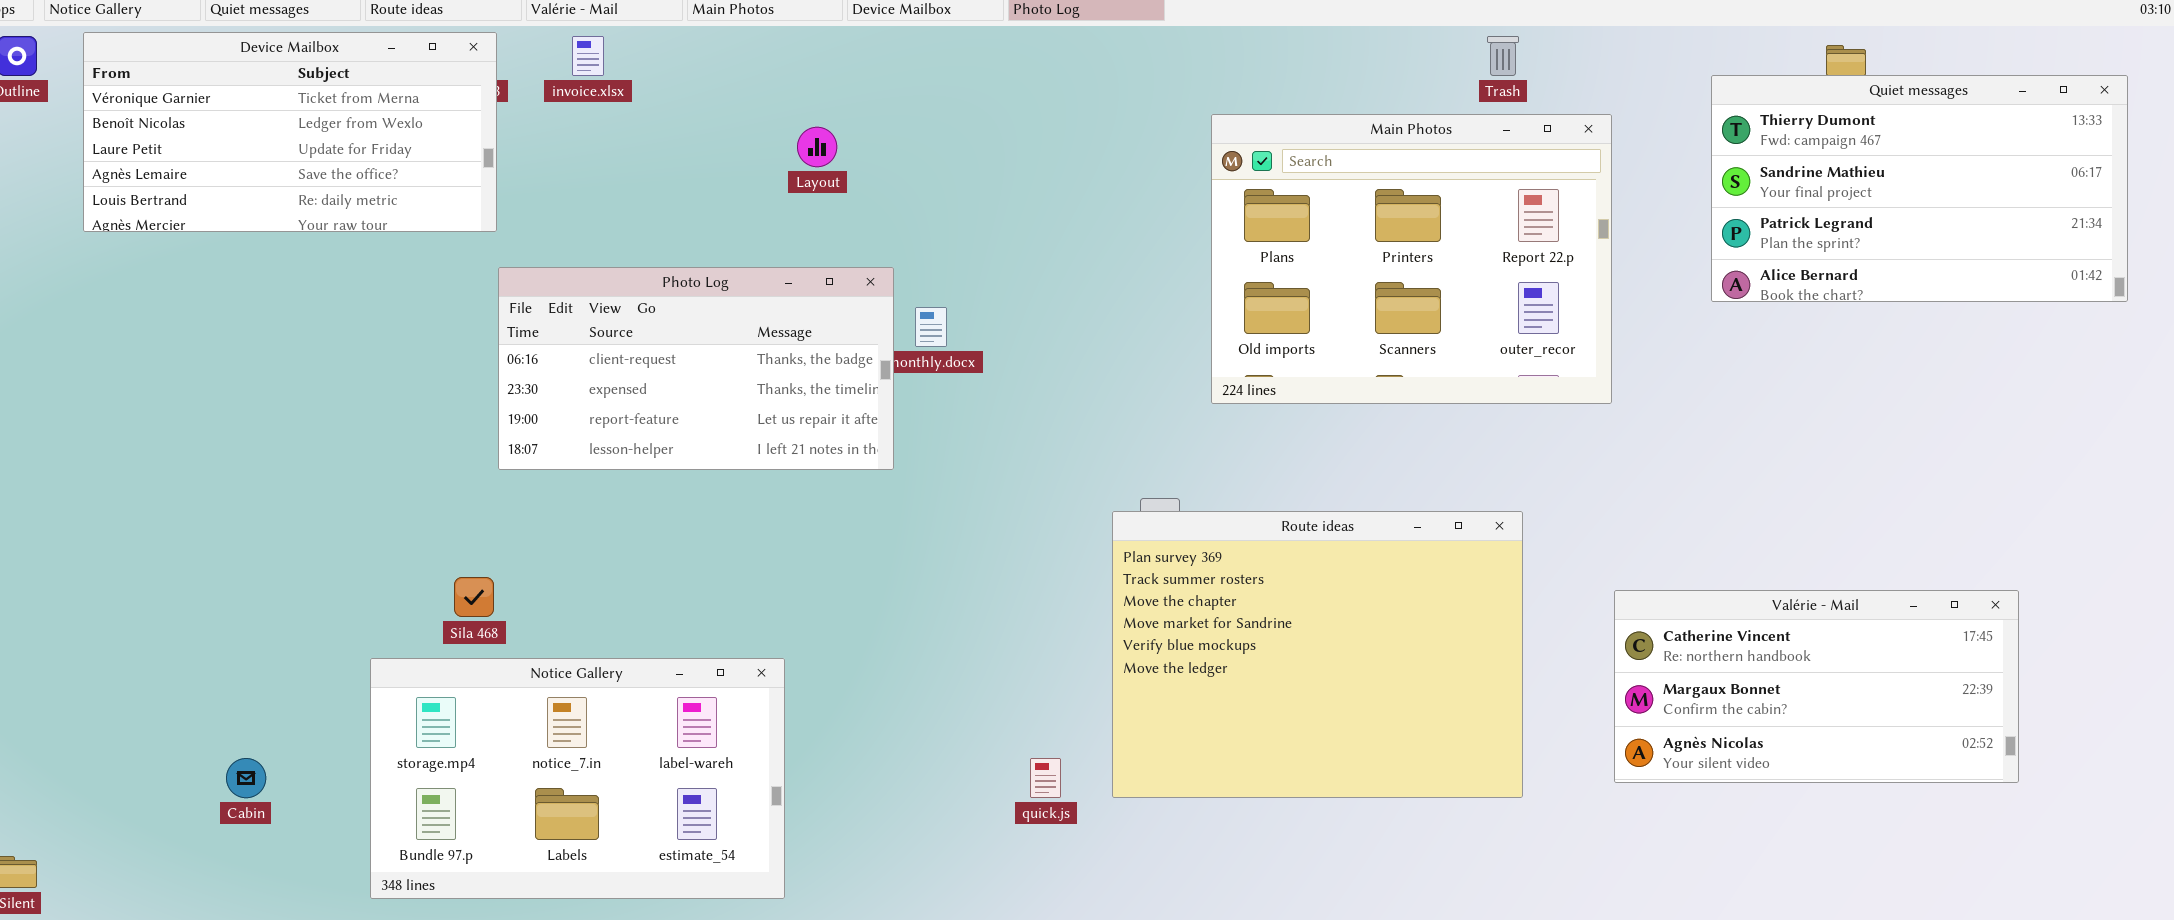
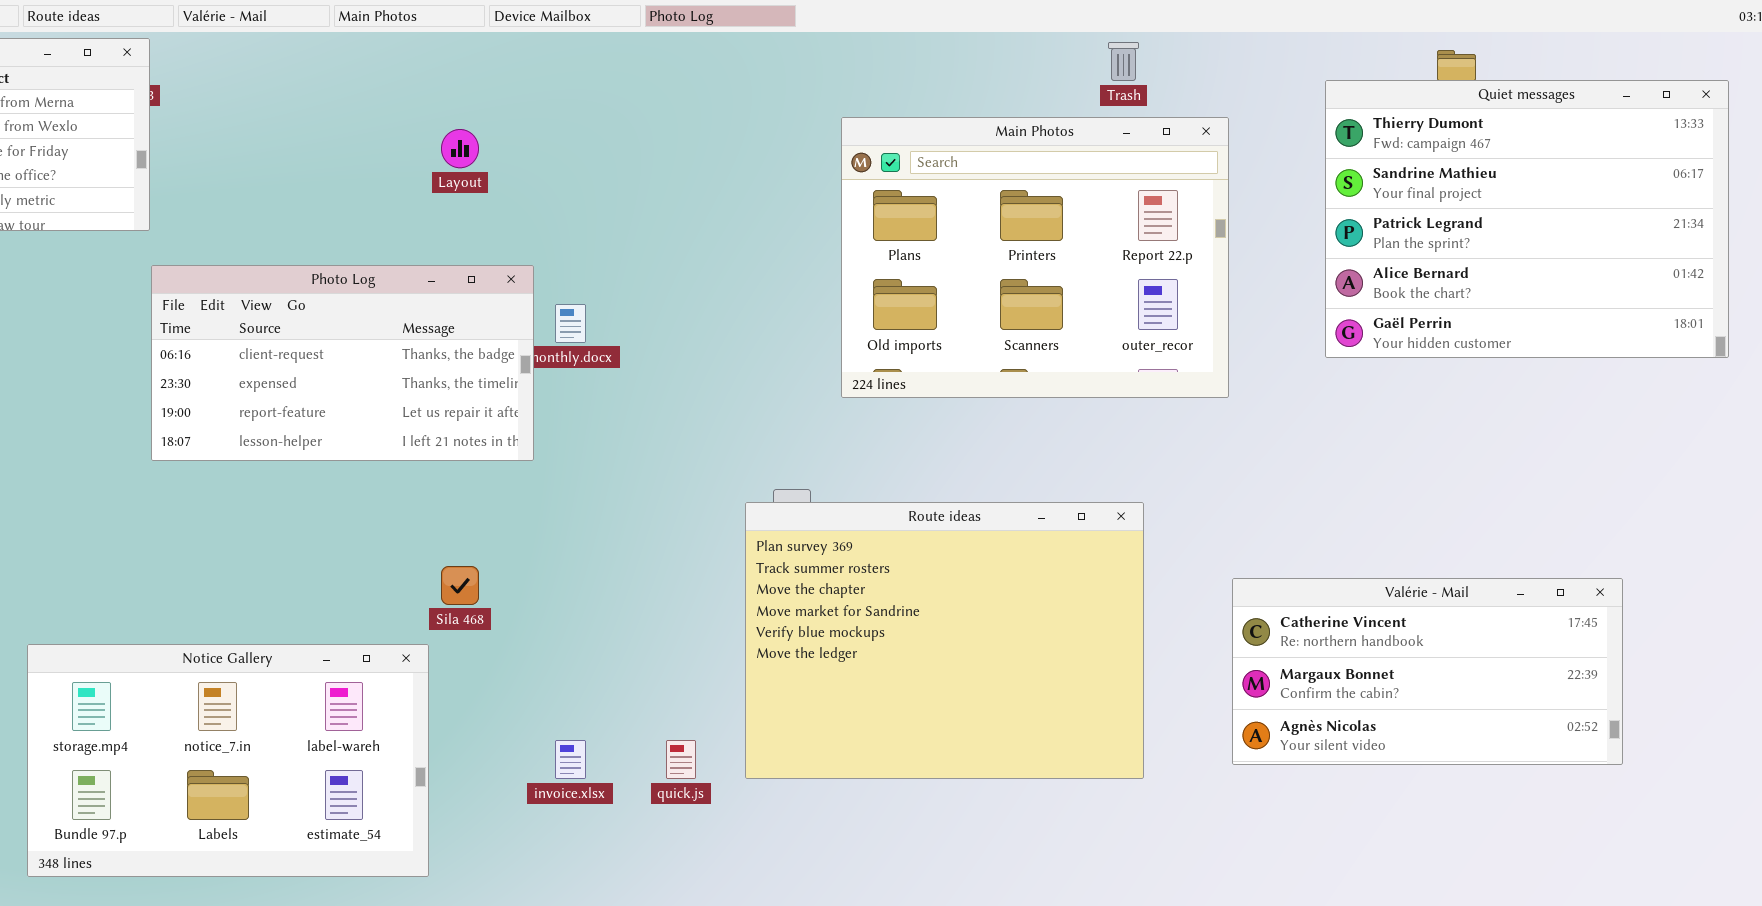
invoice.xlsx: [572,36,604,76] -> [555,740,586,779], moved
Quiet messages: [1711,75,2128,302] -> [1325,80,1729,358], resized
Sila 468: [454,577,494,617] -> [441,566,479,605], moved

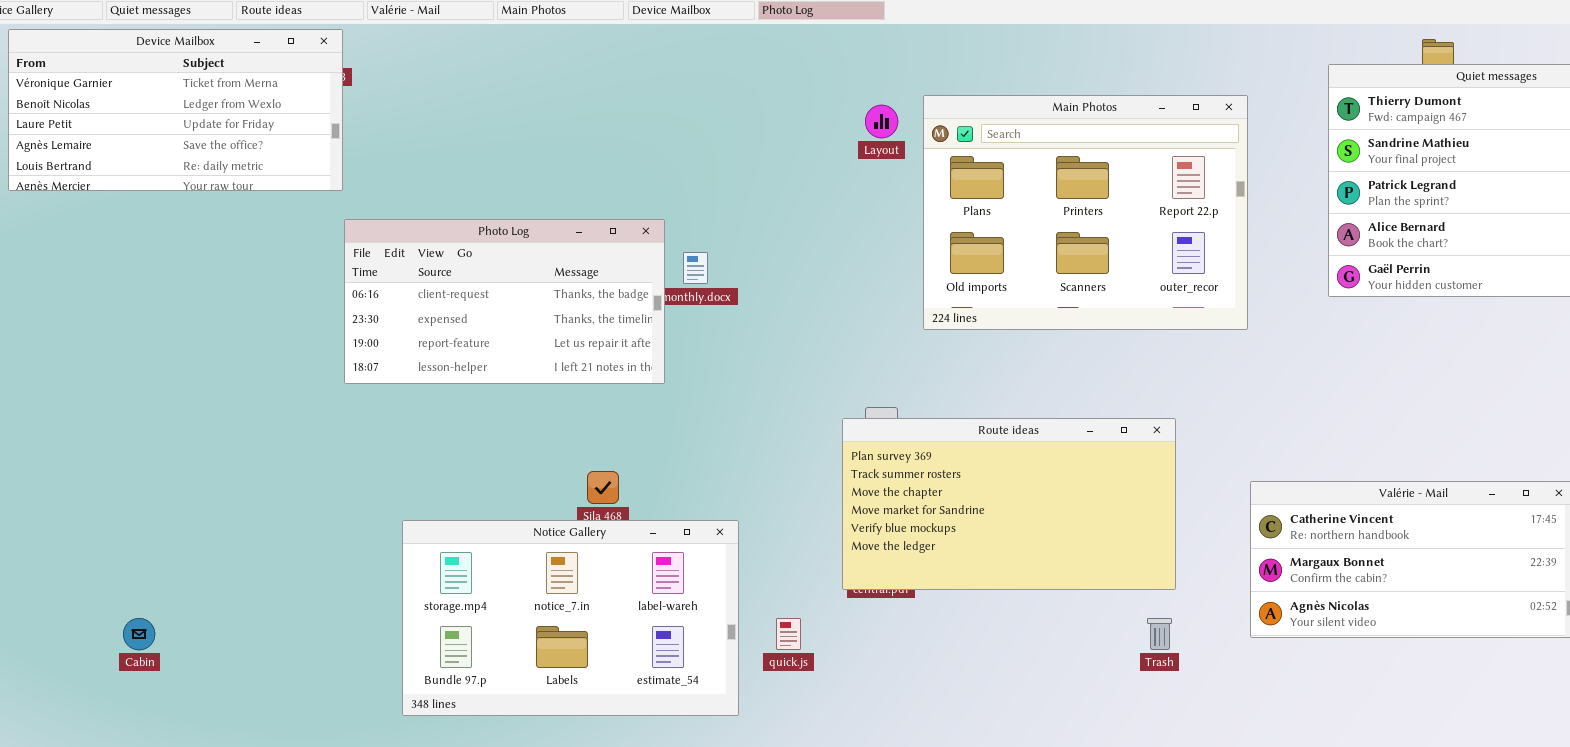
Trash: [1108,42,1139,81] -> [1147,618,1172,650], moved
Layout: [441,129,479,168] -> [865,105,898,138], moved
Route ideas: [745,502,1144,779] -> [842,418,1176,590], resized
Notice Gallery: [27,644,429,877] -> [402,520,739,716], moved

